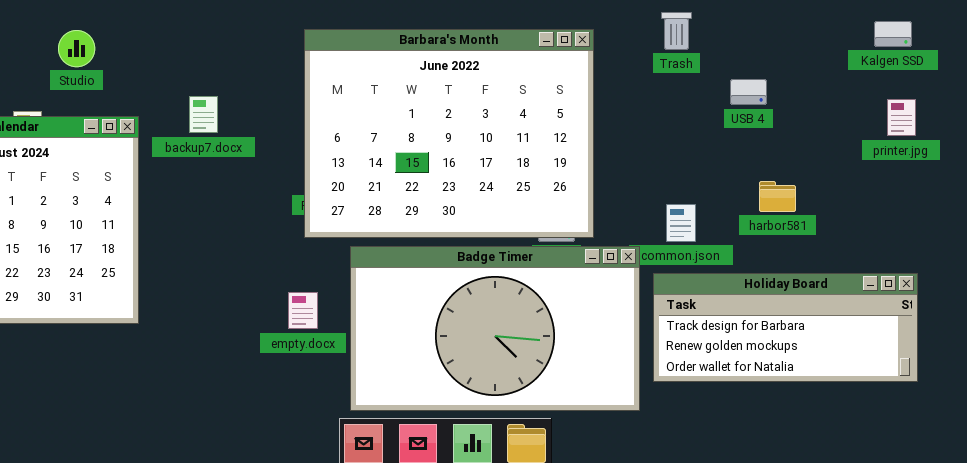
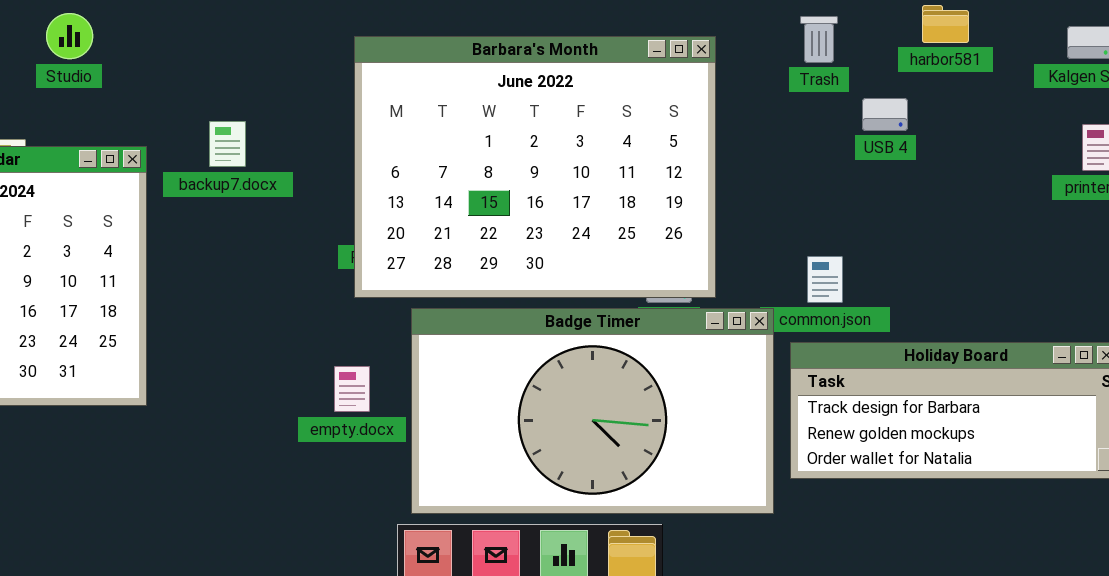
Studio: [58,30,95,67] -> [46,13,93,59], moved
USB 4: [730,79,767,105] -> [862,98,908,131], moved
harbor581: [759,181,796,212] -> [922,5,969,43], moved

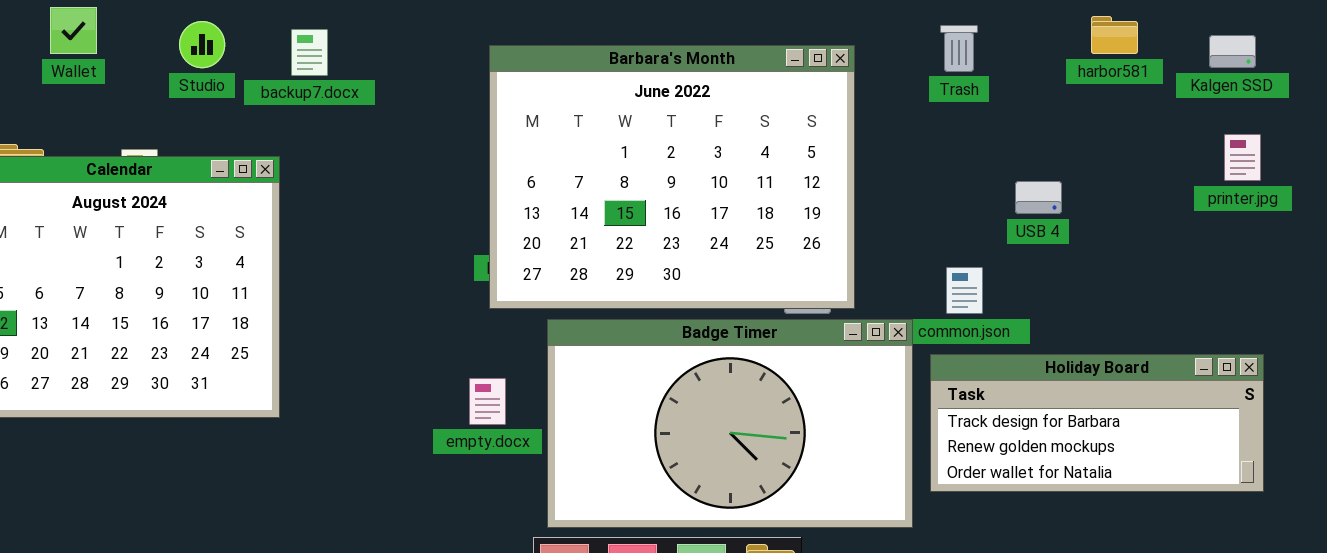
harbor581: [922,5,969,43] -> [1091,16,1138,54], moved
USB 4: [862,98,908,131] -> [1015,181,1062,214], moved
backup7.docx: [209,121,246,167] -> [291,29,328,76], moved

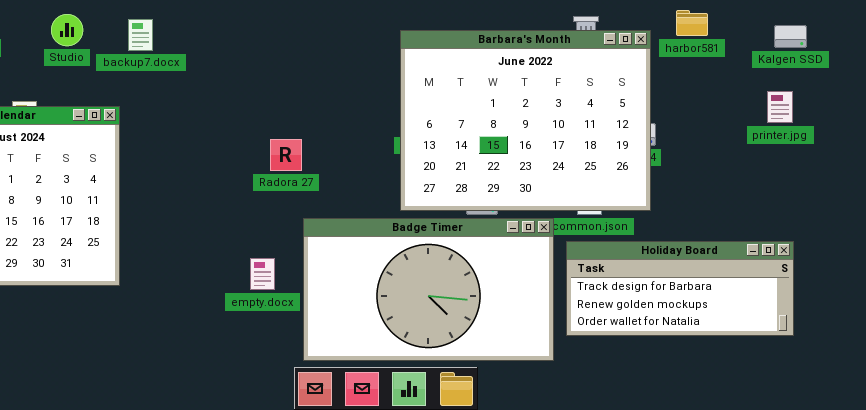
Kalgen SSD: [1209,35,1256,68] -> [774,25,807,48], moved
Barbara's Month: [489,45,855,309] -> [400,30,651,211], moved

